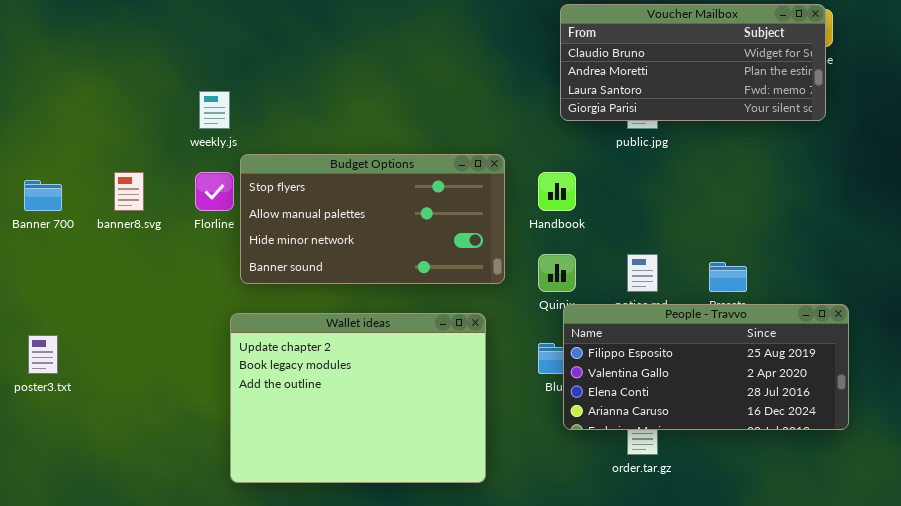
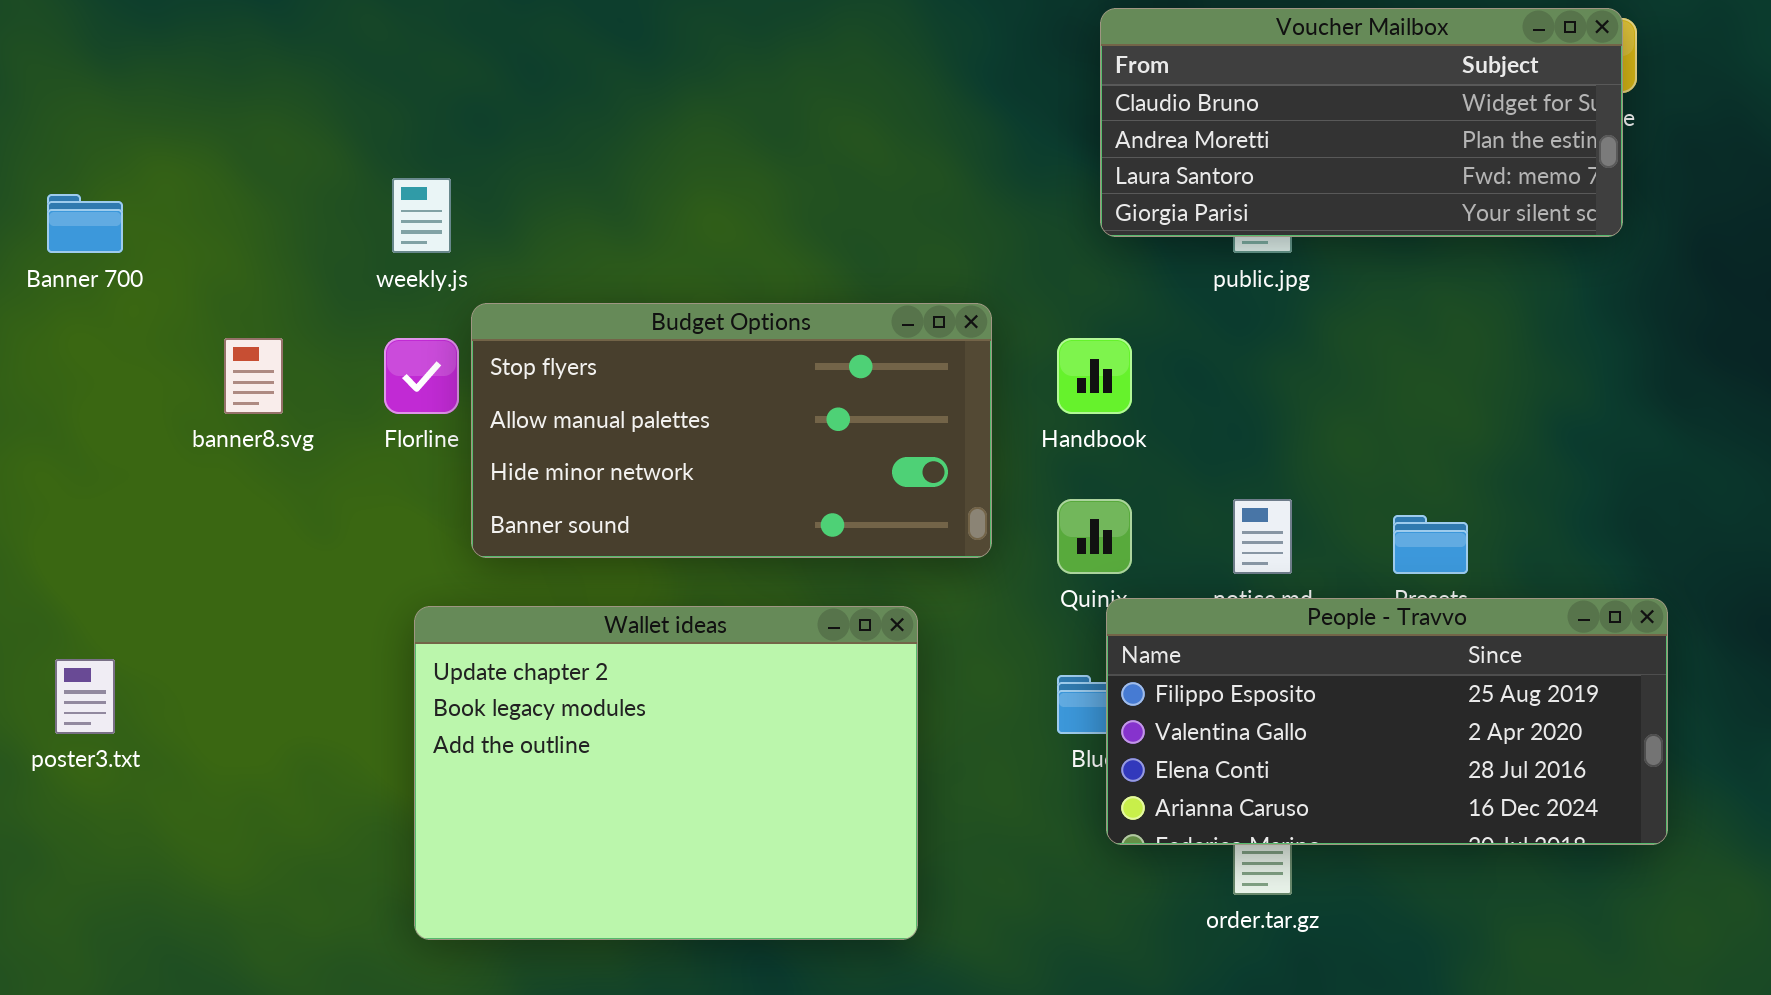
Banner 700: [24,180,62,211] -> [47,194,123,253], moved
Wallet ideas: [230,313,486,483] -> [414,606,918,940], moved

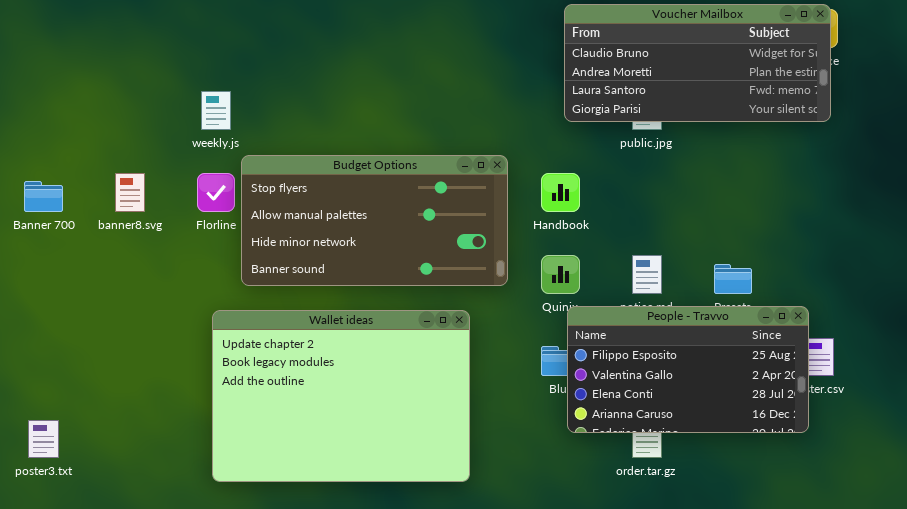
Banner 700: [47,194,123,253] -> [24,181,63,212], moved
People - Travvo: [1106,598,1668,845] -> [567,306,809,433], resized
poster3.txt: [55,659,115,734] -> [28,420,59,458], moved

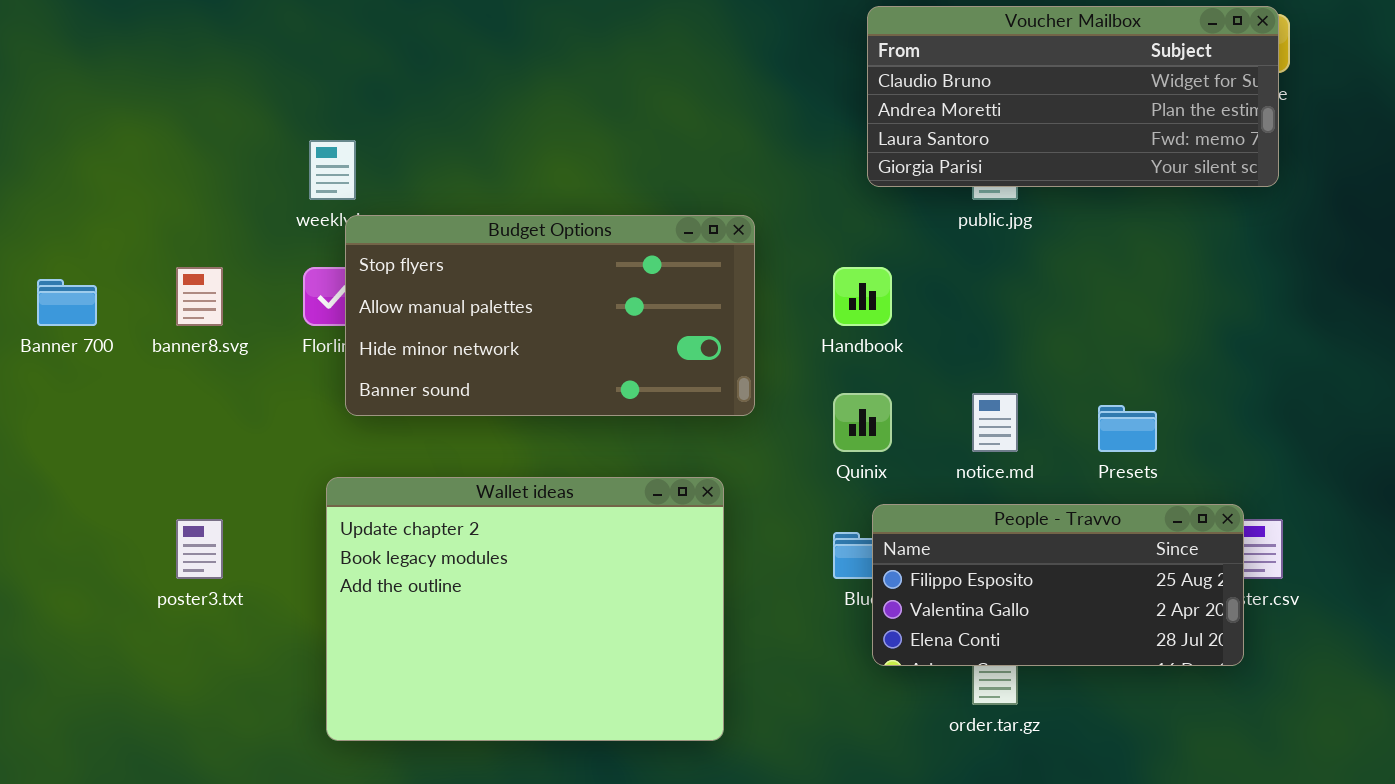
Budget Options: [241,155,508,286] -> [345,215,755,416], moved
People - Travvo: [567,306,809,433] -> [872,504,1244,666], resized
poster3.txt: [28,420,59,458] -> [176,519,223,579], moved

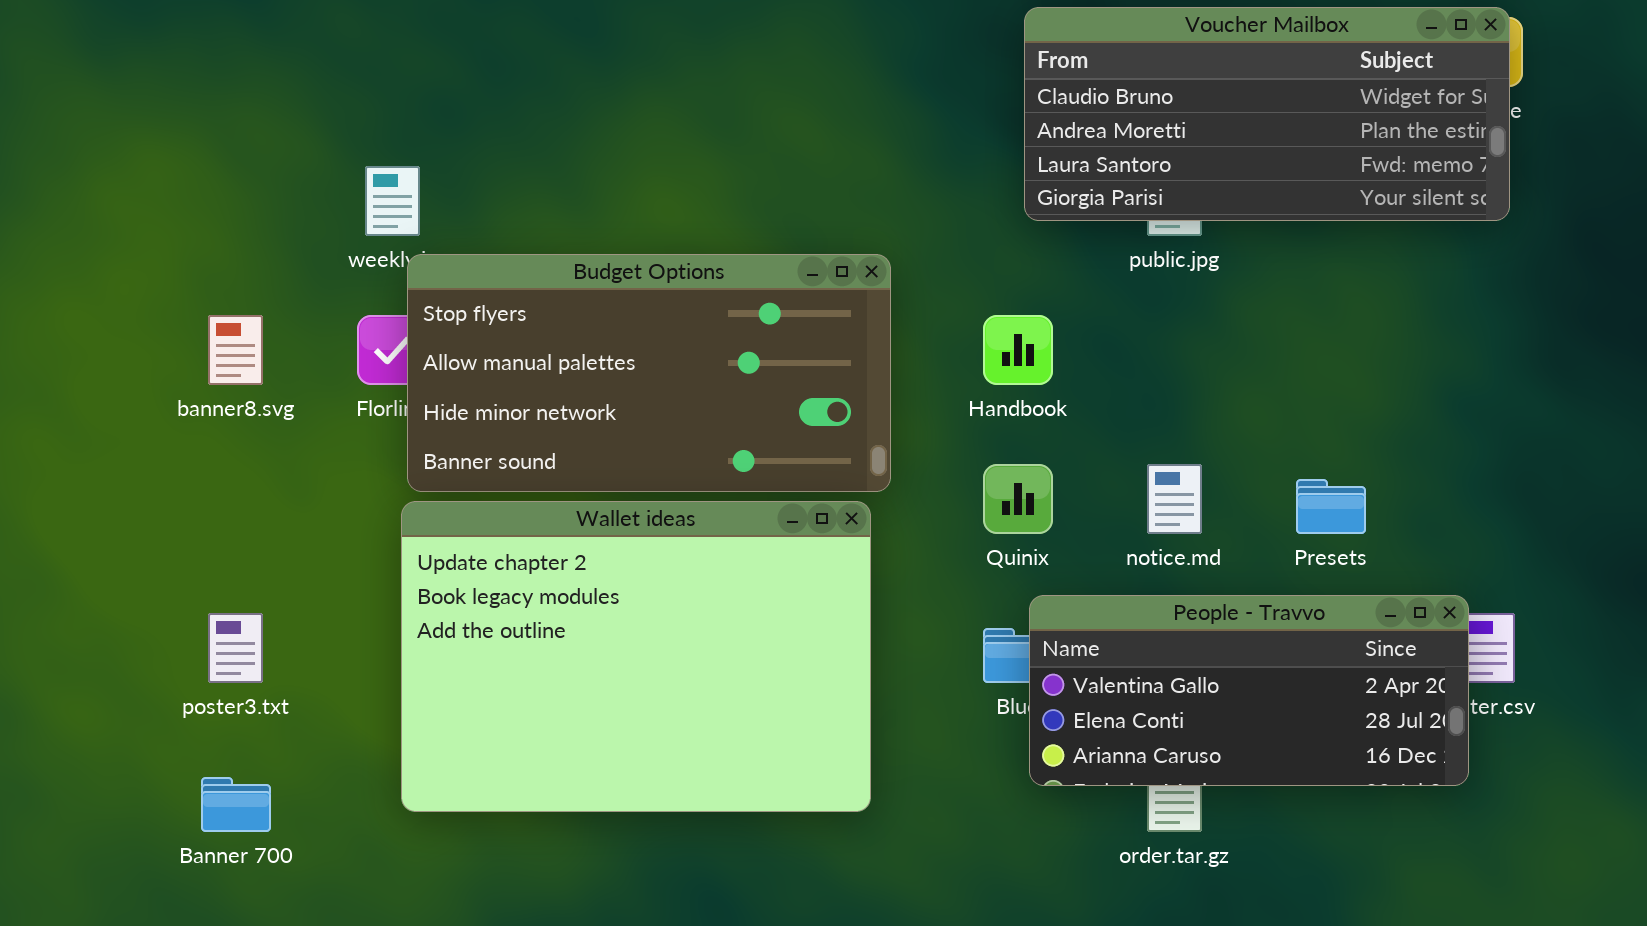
Banner 700: [37,279,97,326] -> [201,777,271,832], moved
Wallet ideas: [326,477,724,741] -> [401,501,871,812], moved
People - Travvo: [872,504,1244,666] -> [1029,595,1469,786], scrolled down 1 row

